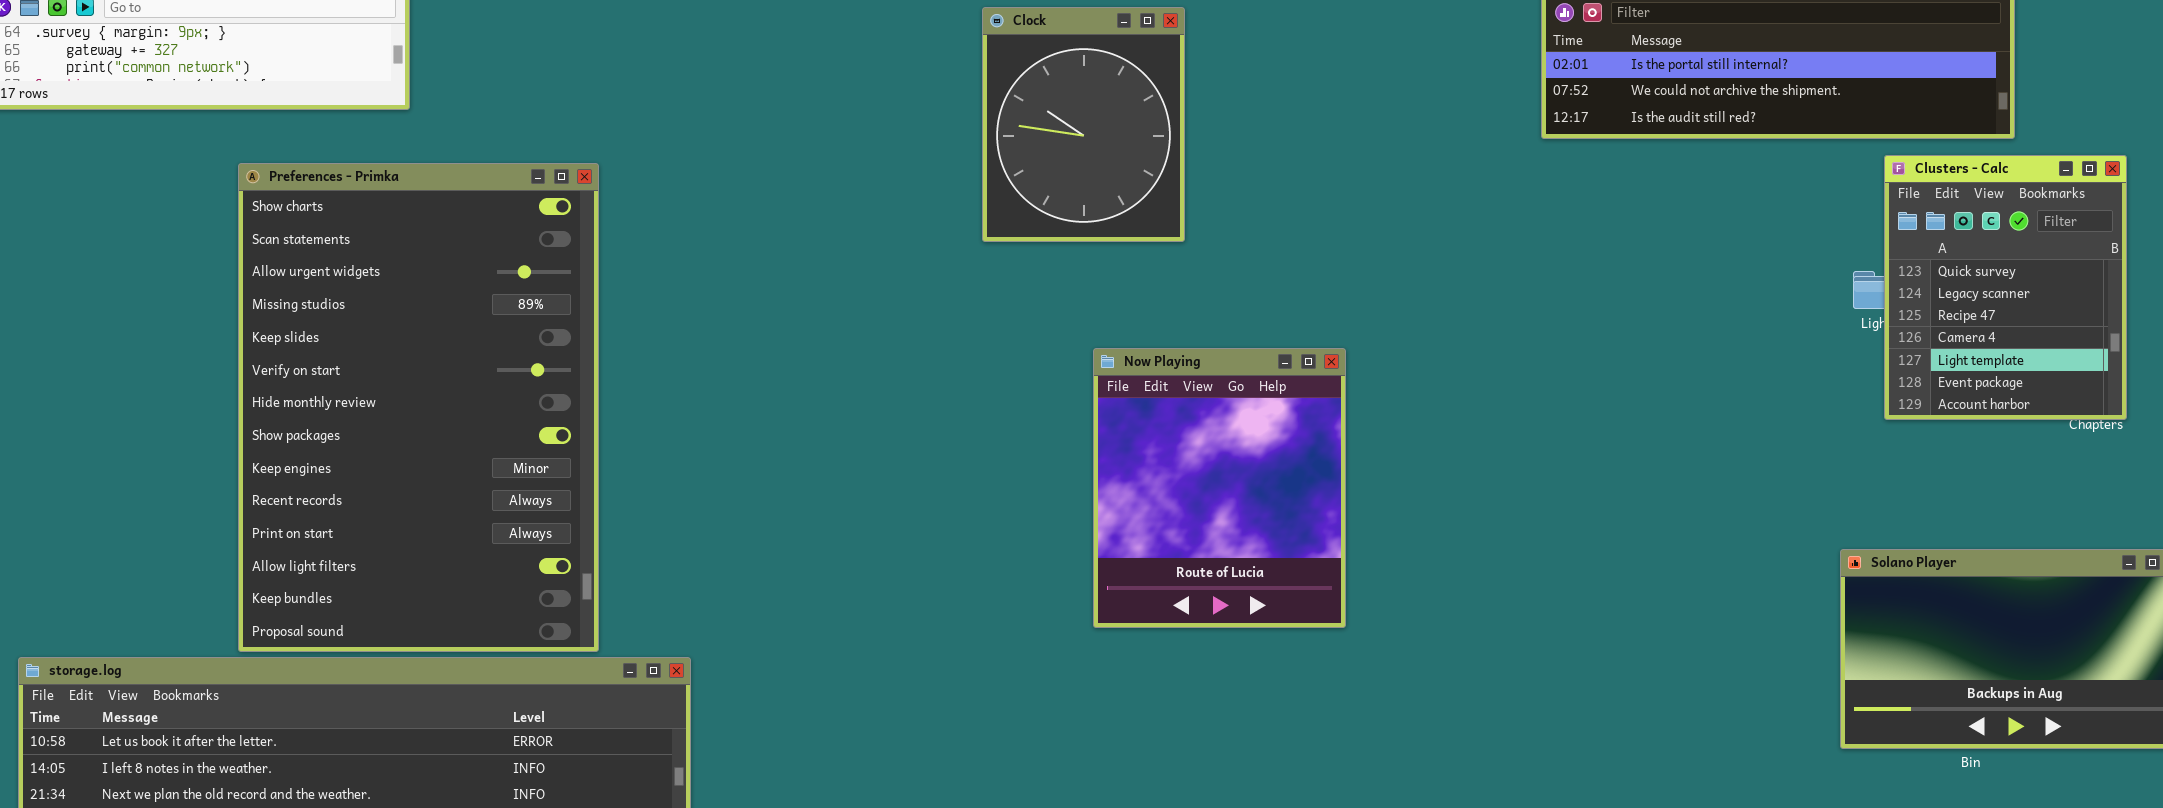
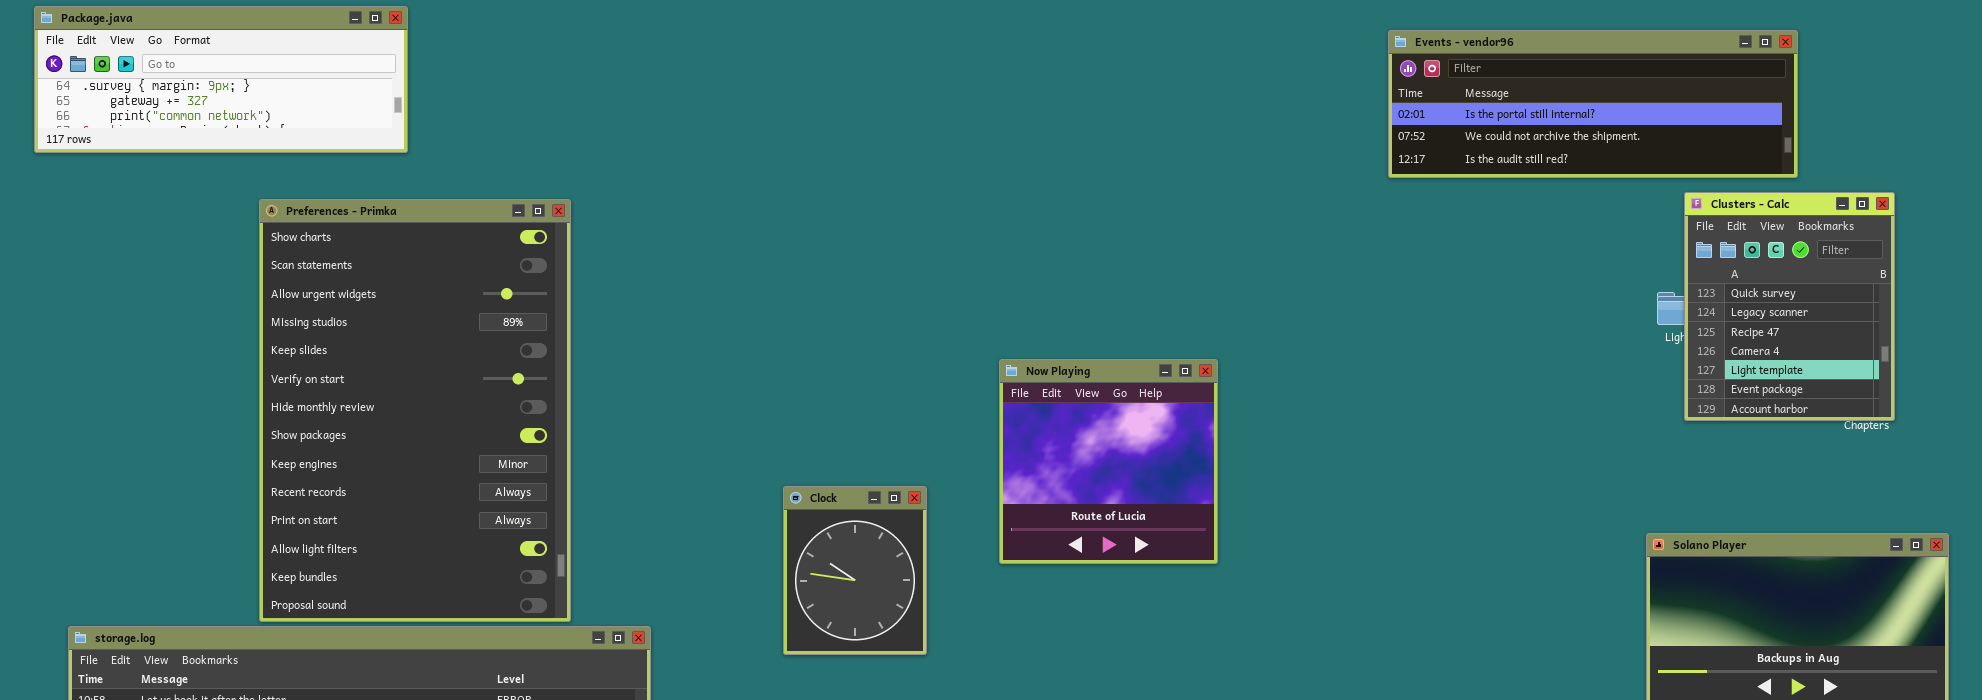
Clock: [982,7,1185,242] -> [783,486,927,655], moved, resized
Now Playing: [1093,348,1346,628] -> [999,359,1218,564], resized

